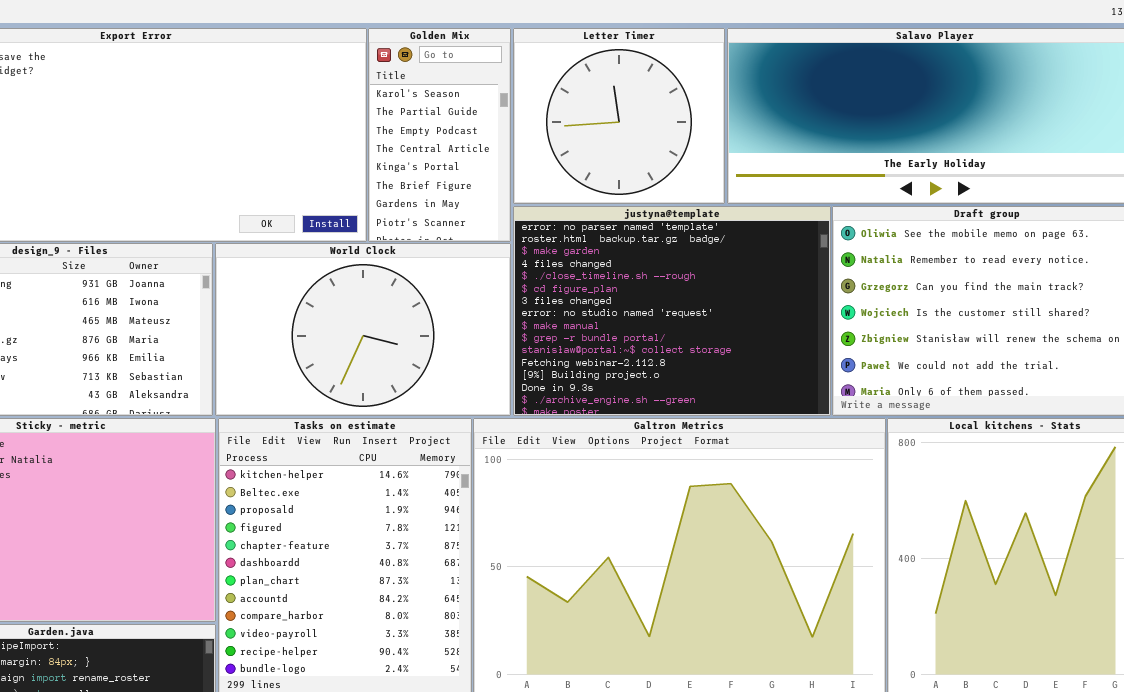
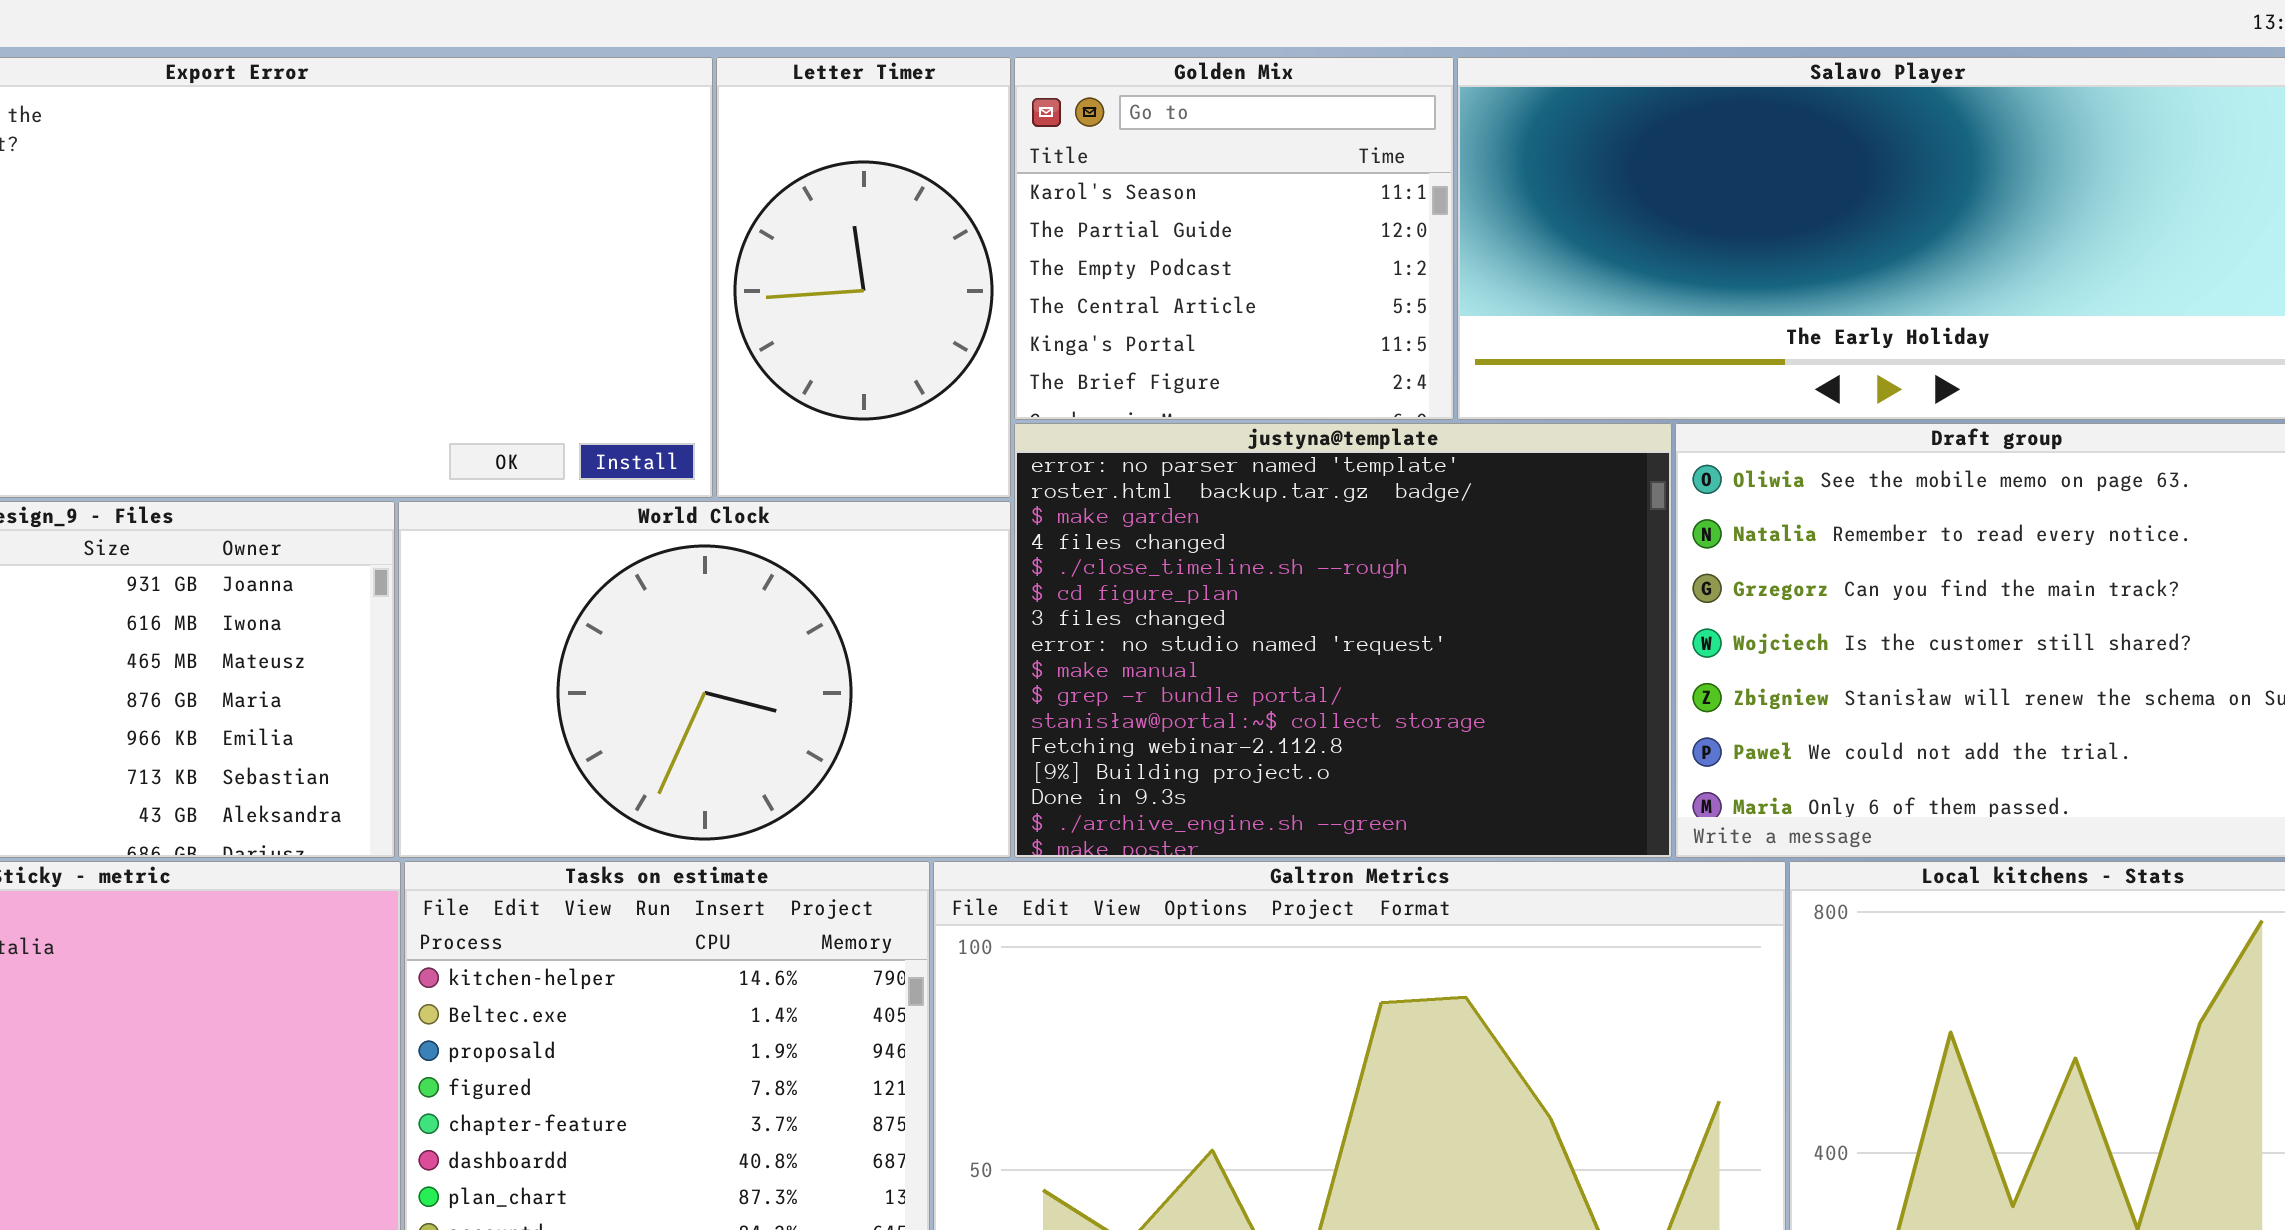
Golden Mix: [368,28,511,242] -> [1014,57,1454,420], moved, resized
Letter Timer: [513,28,725,204] -> [716,57,1011,498], moved, resized

